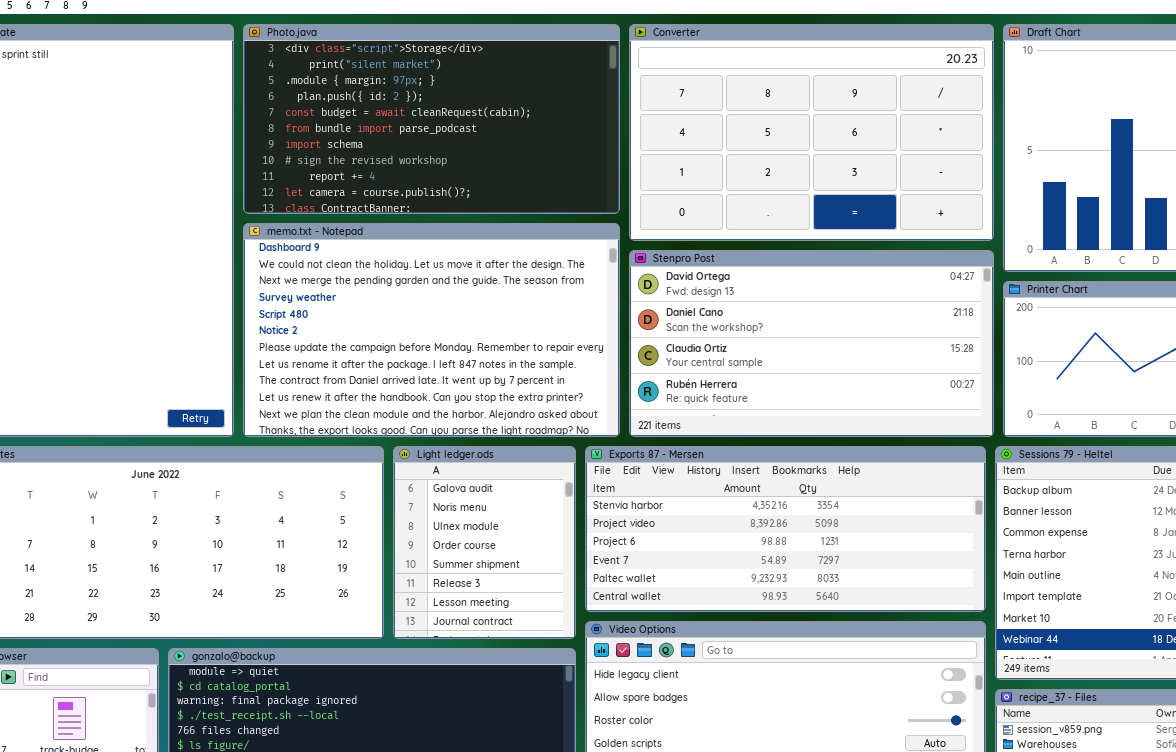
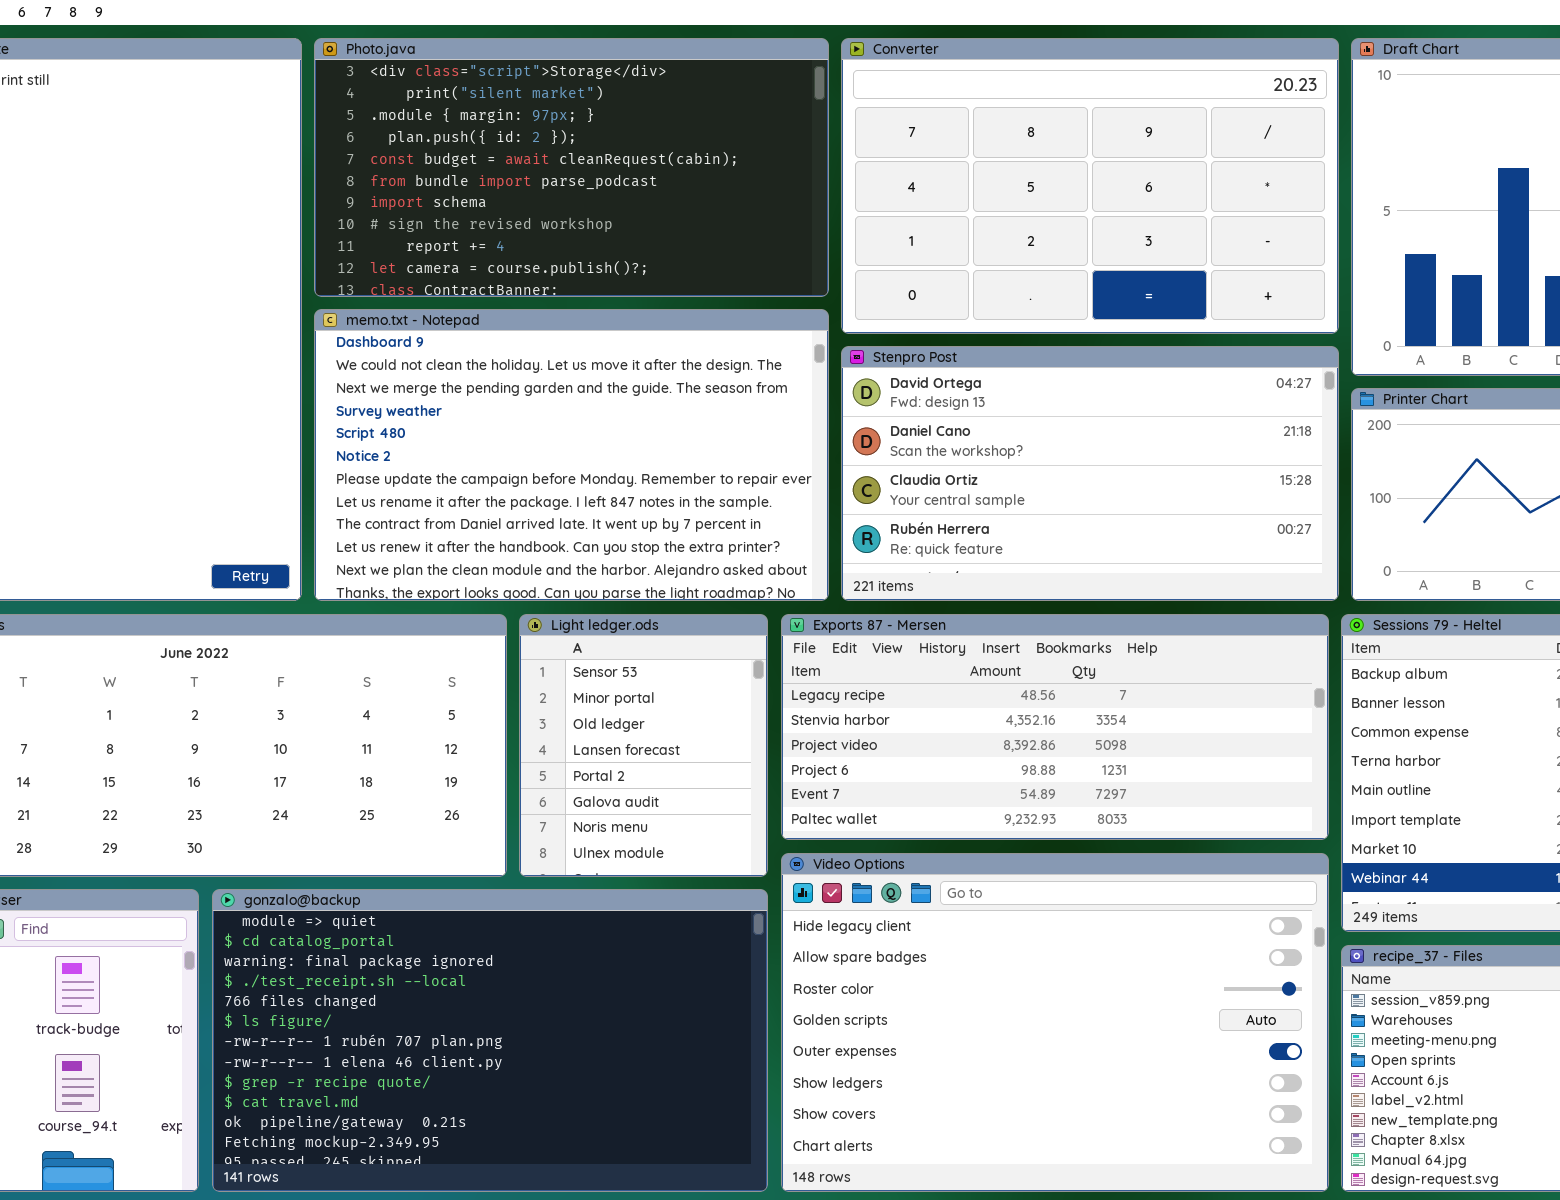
Light ledger.ods: [393,446,576,639] -> [519,614,768,877], scrolled up 5 rows
Exports 87 - Mersen: [585,446,986,612] -> [781,614,1329,840], scrolled up 1 row

